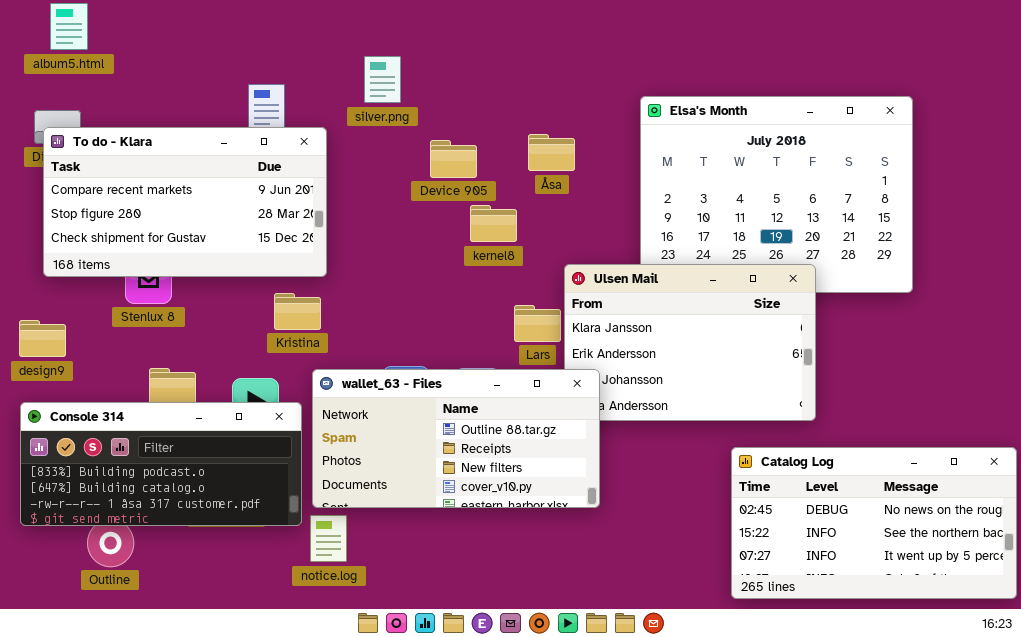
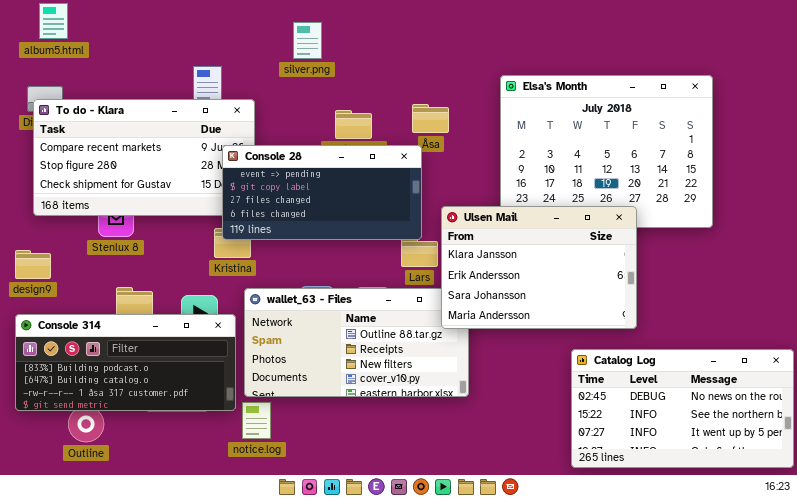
silver.png: [364,56,401,103] -> [293,22,322,59], moved
Console 28: none -> [222,145,422,240], opened
Ulsen Mail: [564,264,816,421] -> [441,206,637,329], raised

